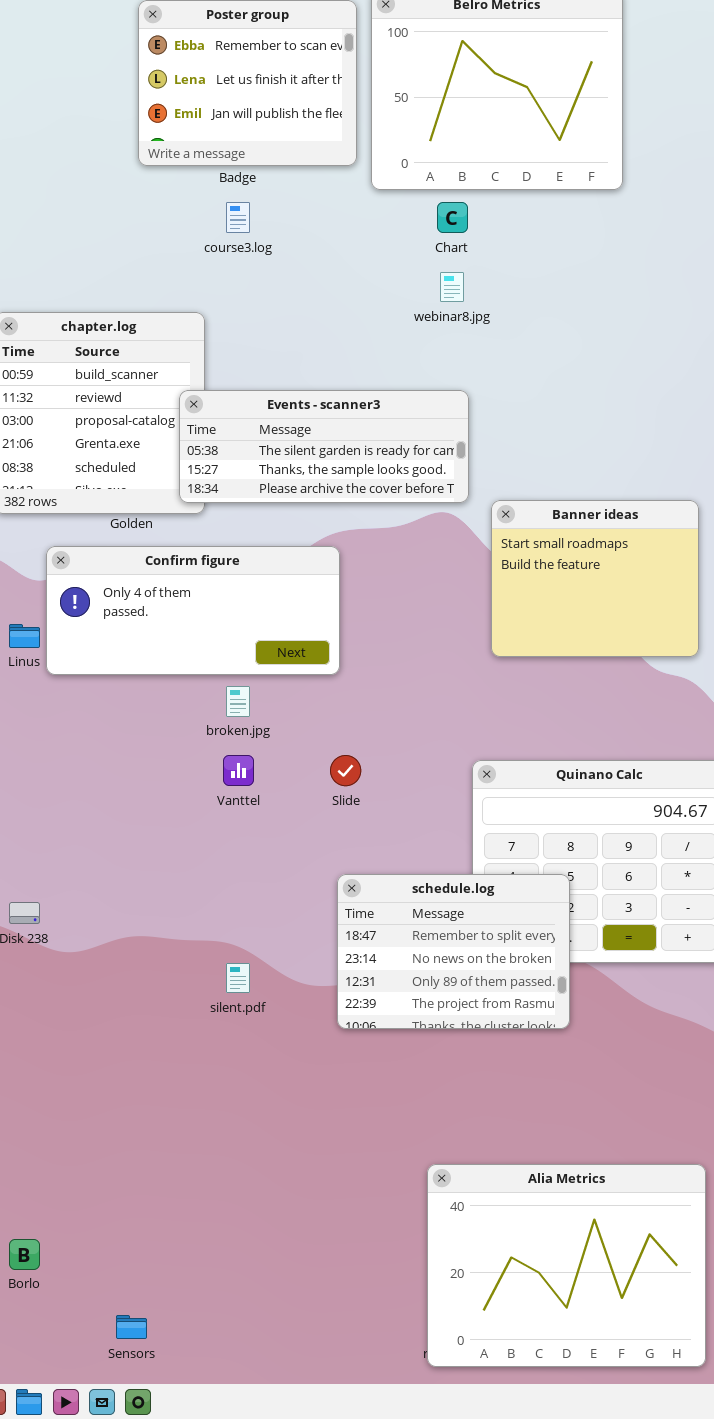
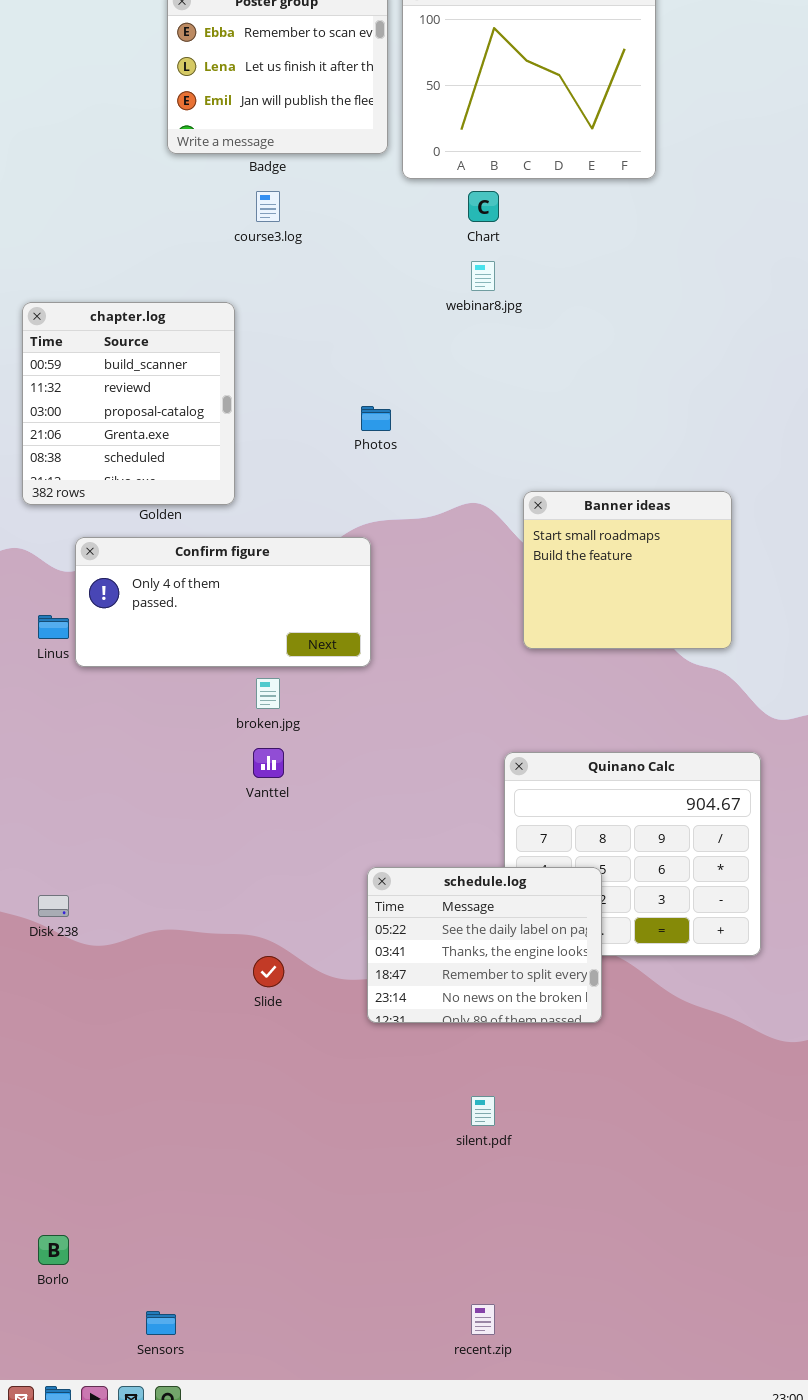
Events - scanner3: [179,390,469,503] -> none, closed
Slide: [330,755,361,786] -> [253,956,284,987], moved
schedule.log: [337,874,570,1029] -> [367,867,602,1023], scrolled up 2 rows
silent.pdf: [226,963,250,993] -> [471,1096,495,1126], moved
Alia Metrics: [427,1164,706,1367] -> none, closed

